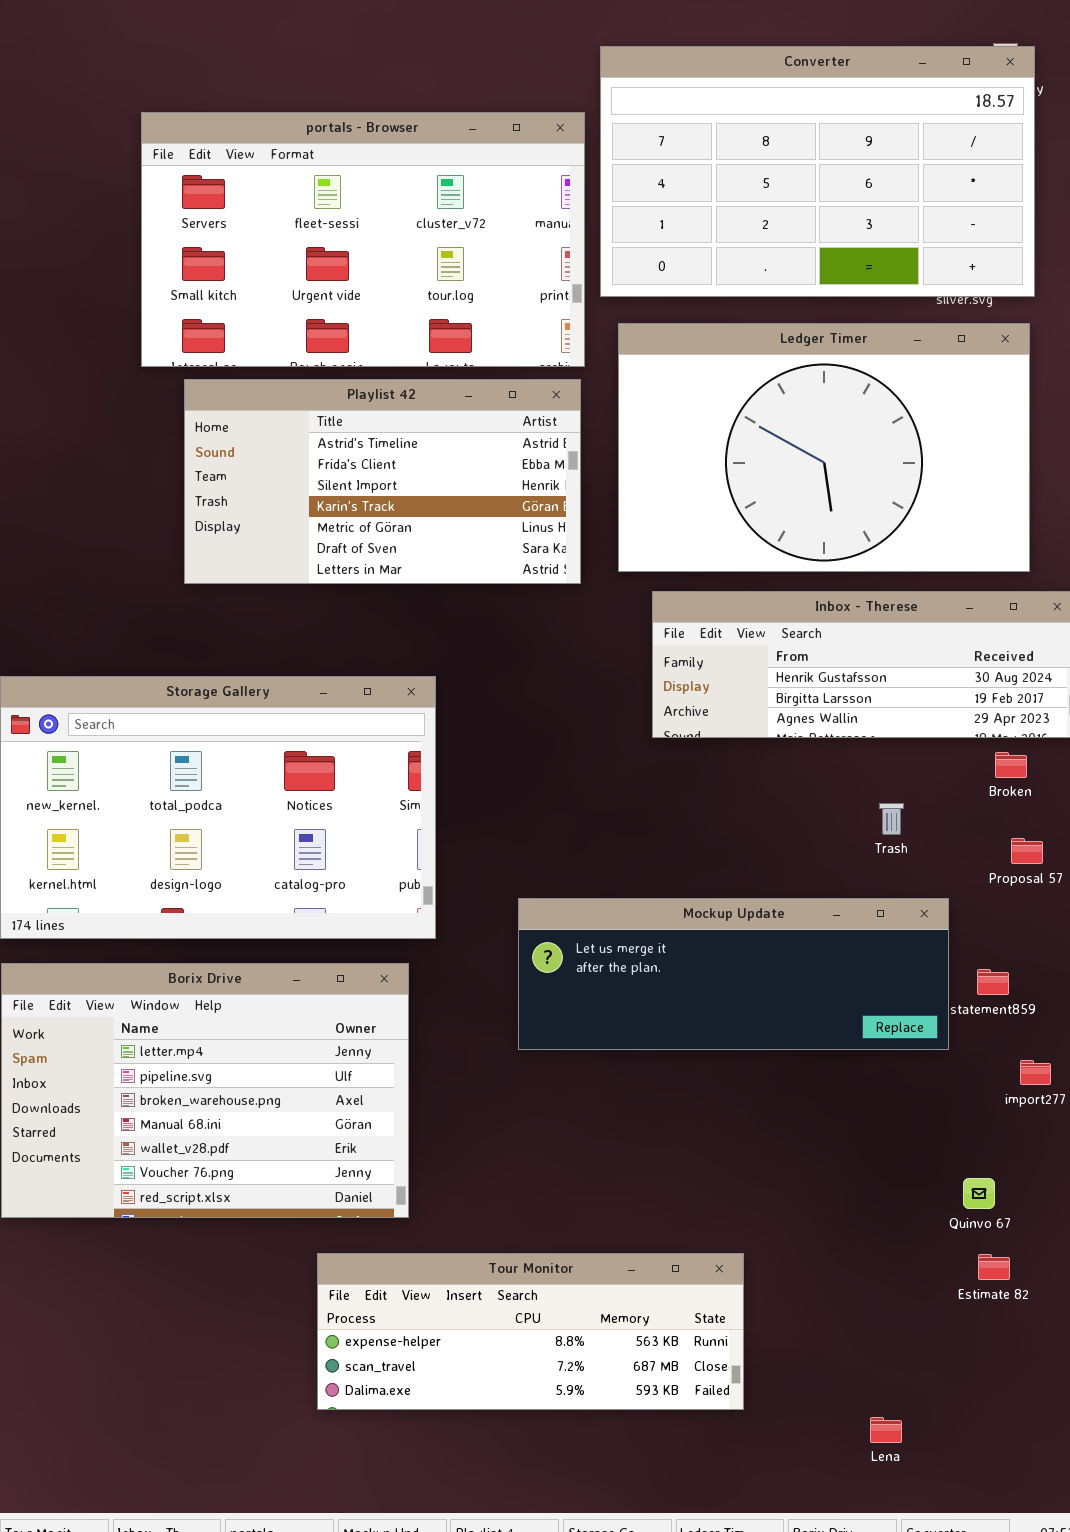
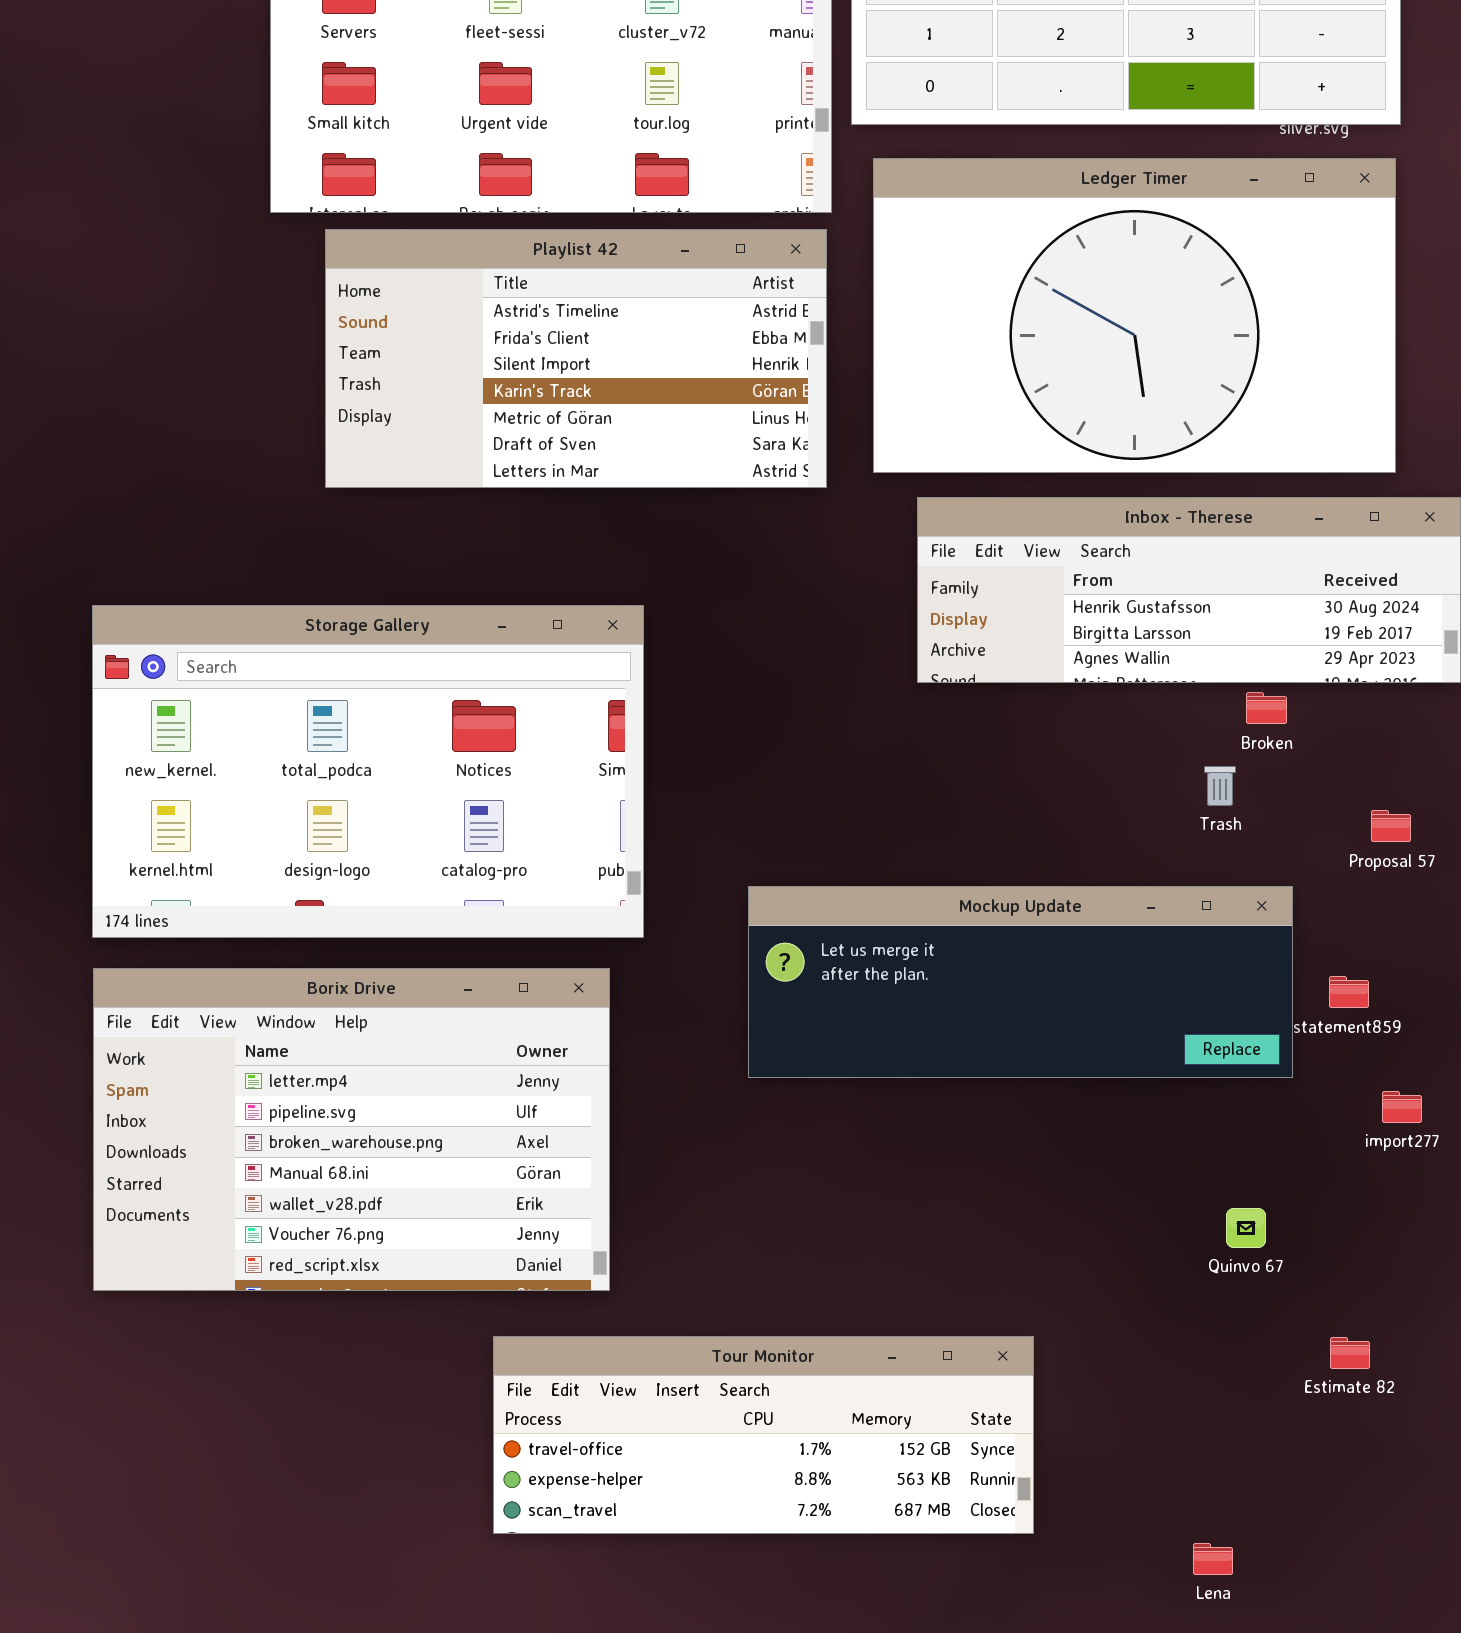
Broken: [995,752,1027,778] -> [1246,692,1287,724], moved
Quinvo 67: [963,1178,995,1209] -> [1226,1208,1266,1248], moved
Tour Monitor: [317,1253,744,1410] -> [493,1336,1034,1534], scrolled up 1 row

